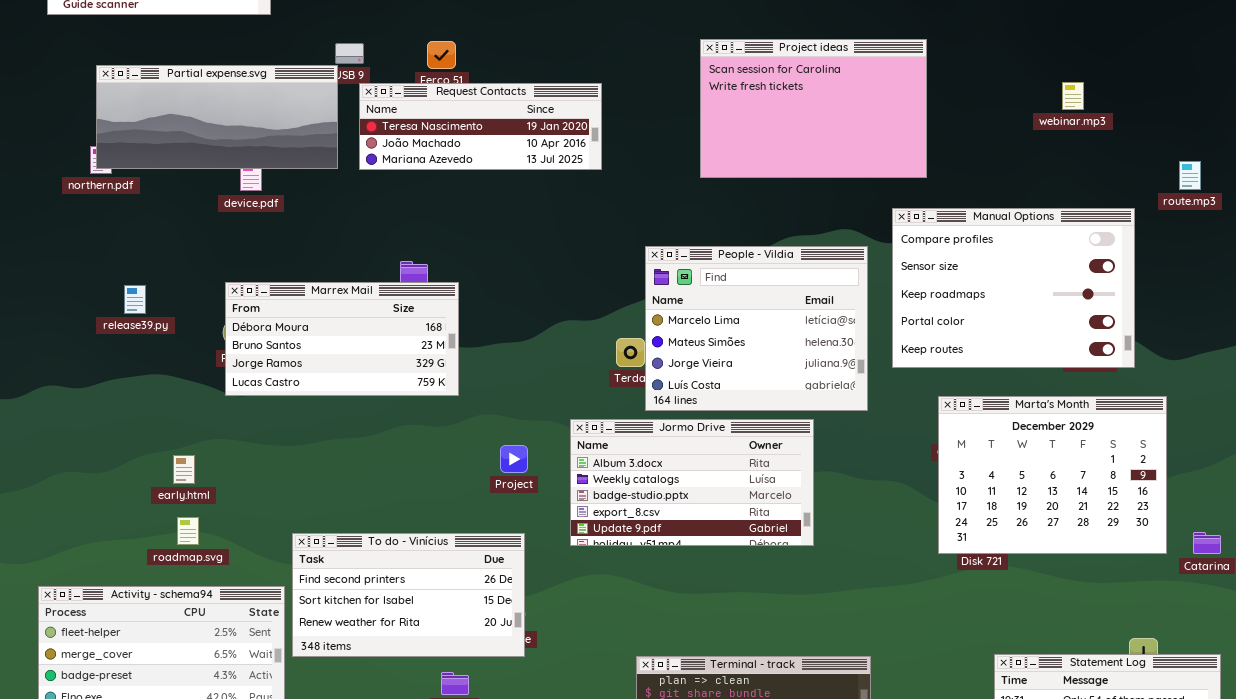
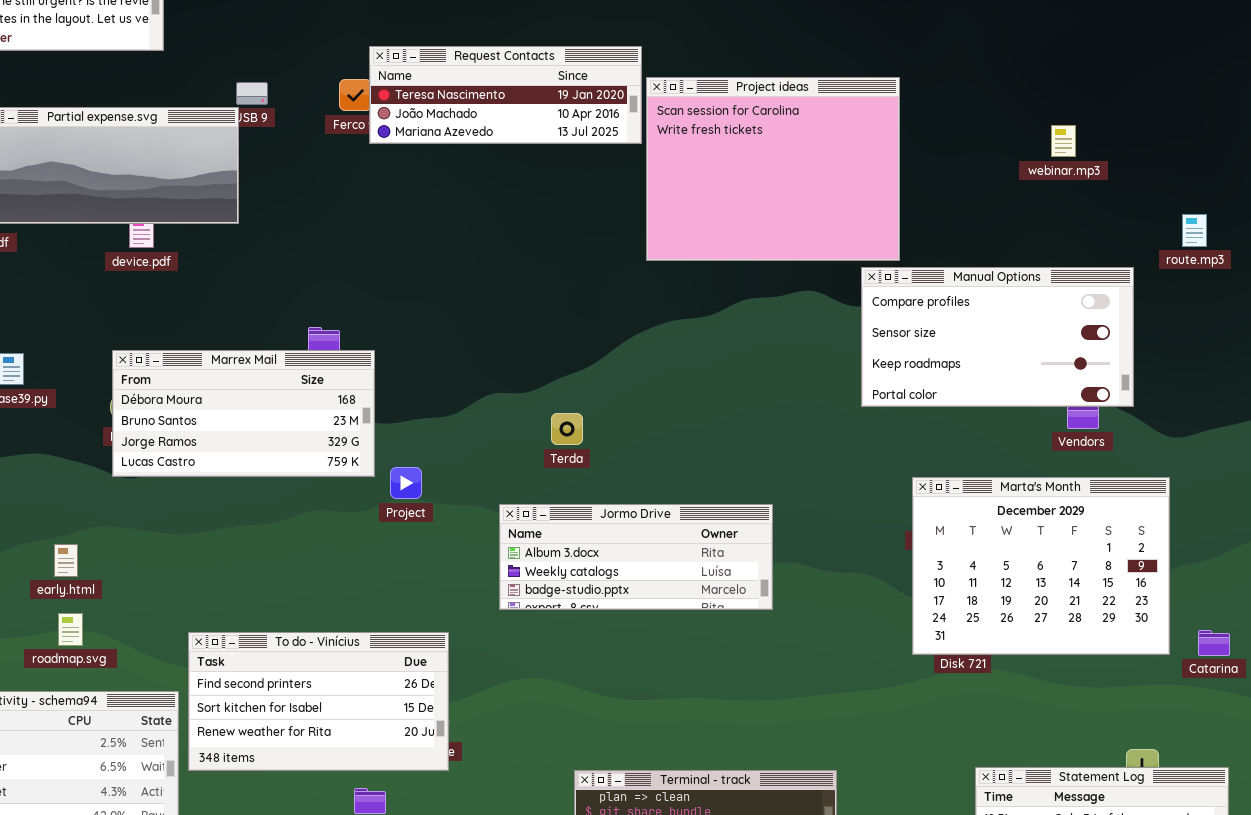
Project ideas: [700,39,927,178] -> [646,77,900,261], resized
Request Contacts: [359,83,602,170] -> [369,46,642,144], moved
Manual Options: [892,208,1135,368] -> [861,267,1134,407], resized
People - Vildia: [645,246,868,411] -> none, closed
Jormo Drive: [570,419,814,546] -> [499,504,773,610], resized
Project: [500,445,528,473] -> [390,467,422,499], moved

